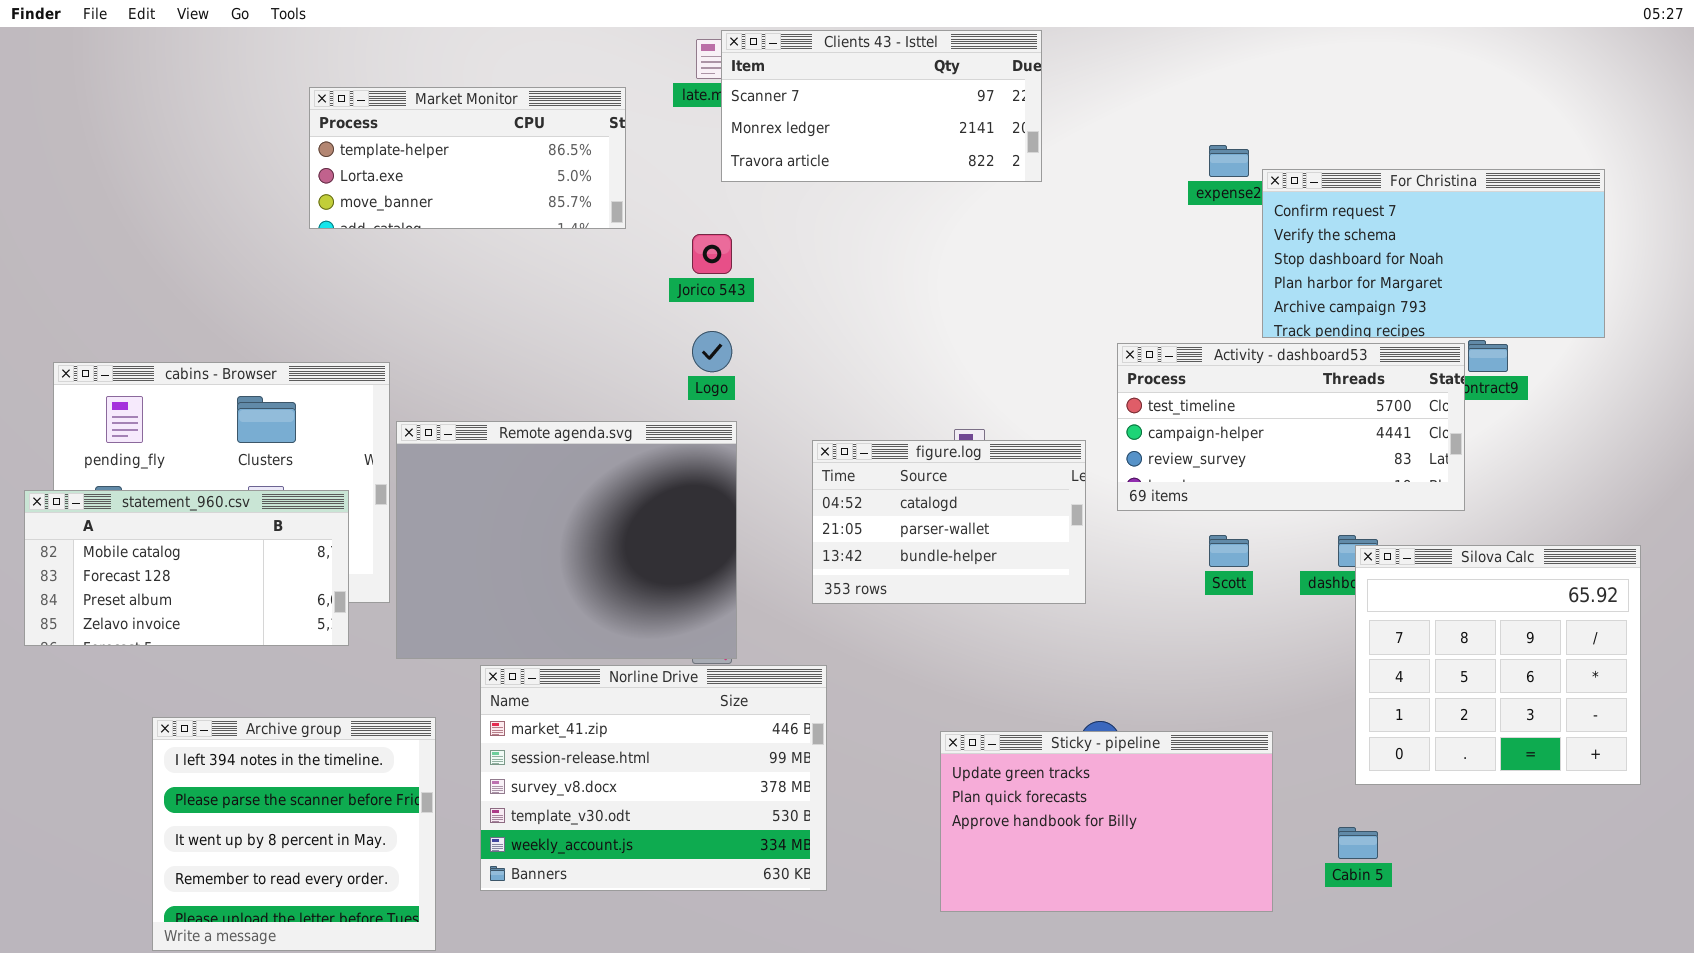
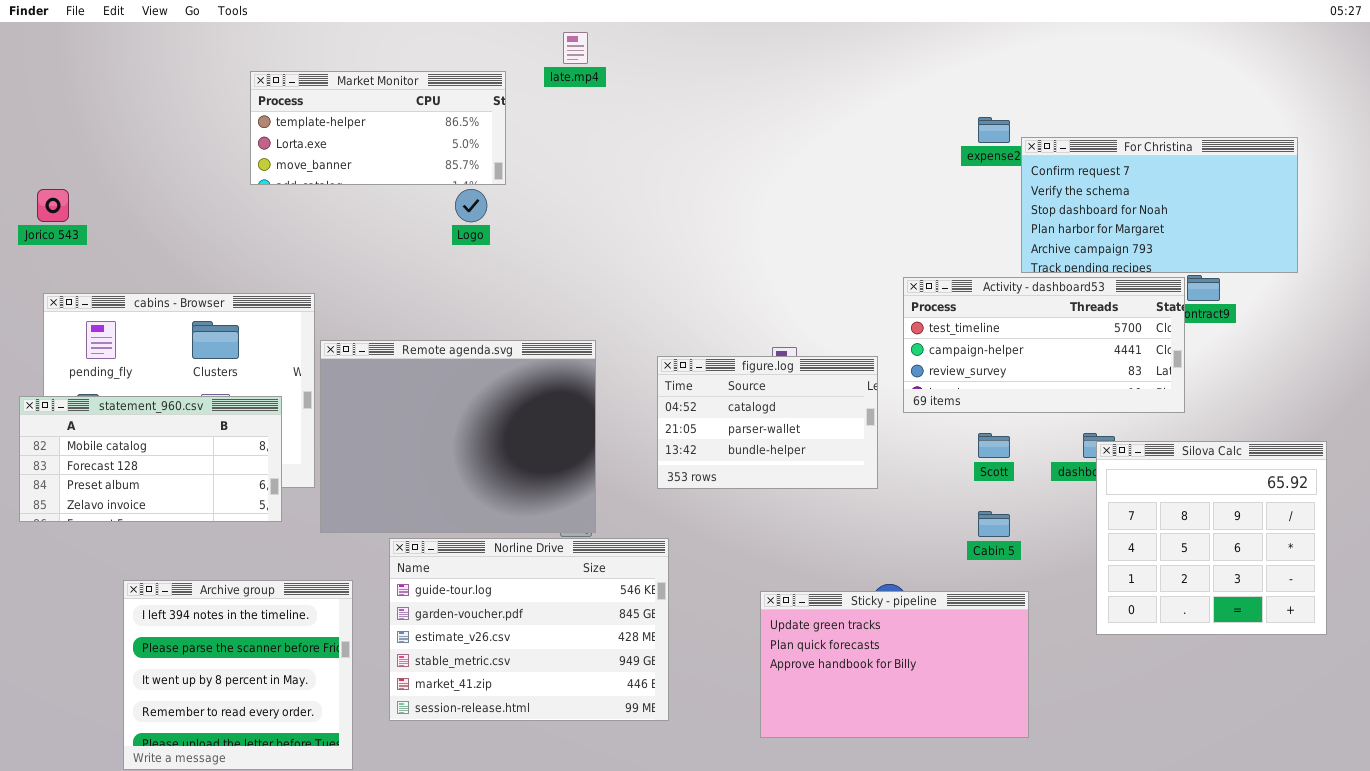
Clients 43 - Isttel: [721,30,1042,182] -> none, closed
Jorico 543: [692,234,732,274] -> [37,189,69,222], moved
Logo: [692,331,732,372] -> [455,189,487,222], moved
Norline Drive: [480,665,827,891] -> [389,538,669,721], scrolled up 4 rows
Cabin 5: [1338,827,1378,859] -> [978,511,1010,537], moved

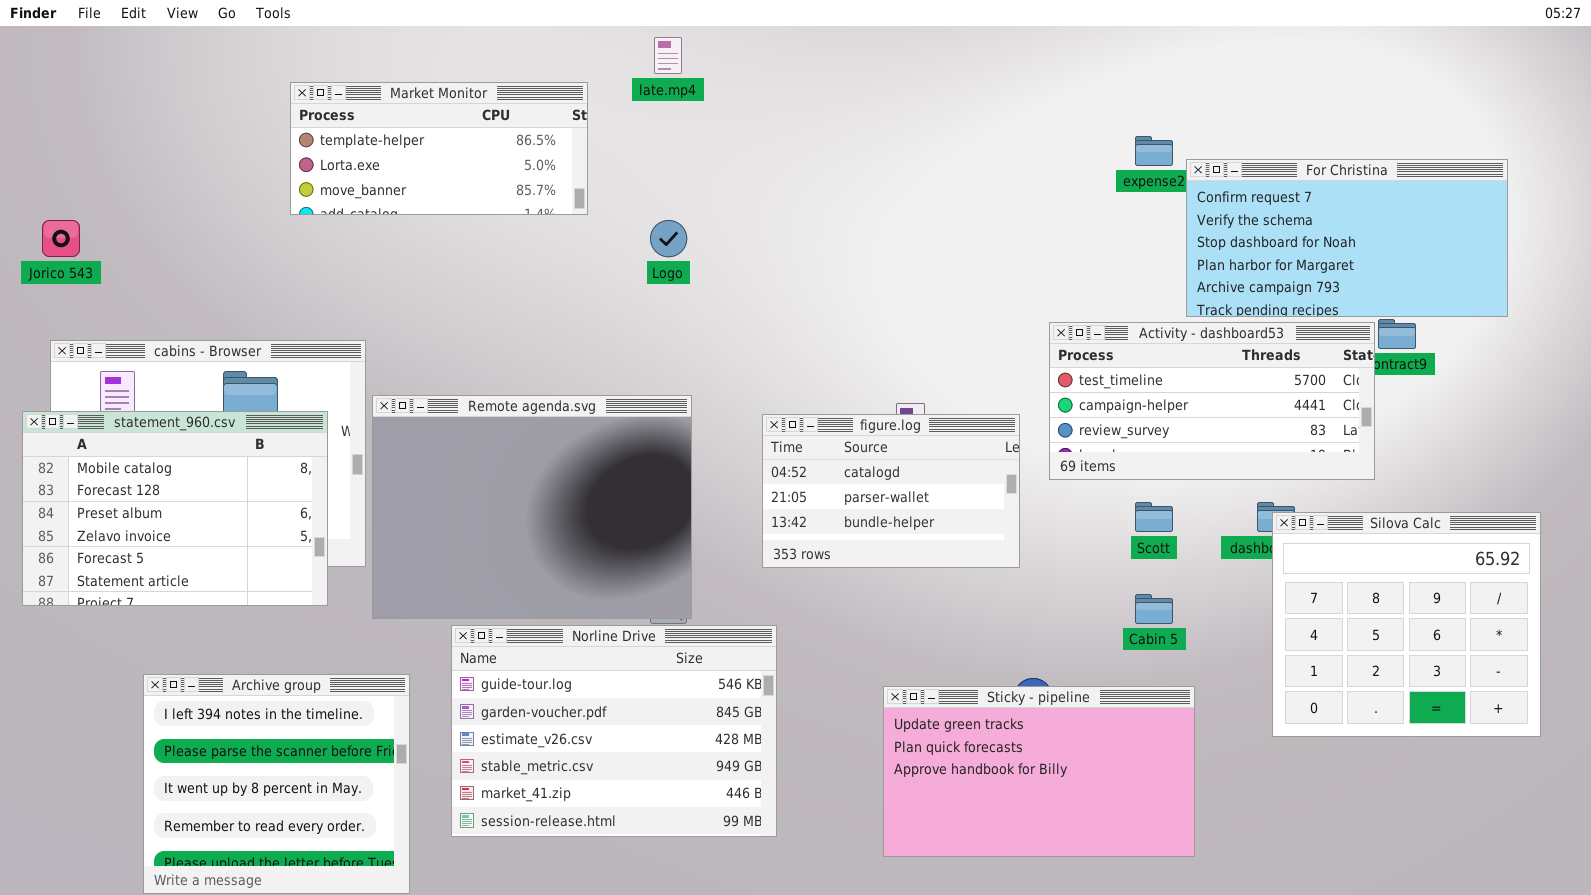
Logo: [455,189,487,222] -> [650,220,687,257], moved
statement_960.csv: [19,396,282,522] -> [22,411,328,606], resized

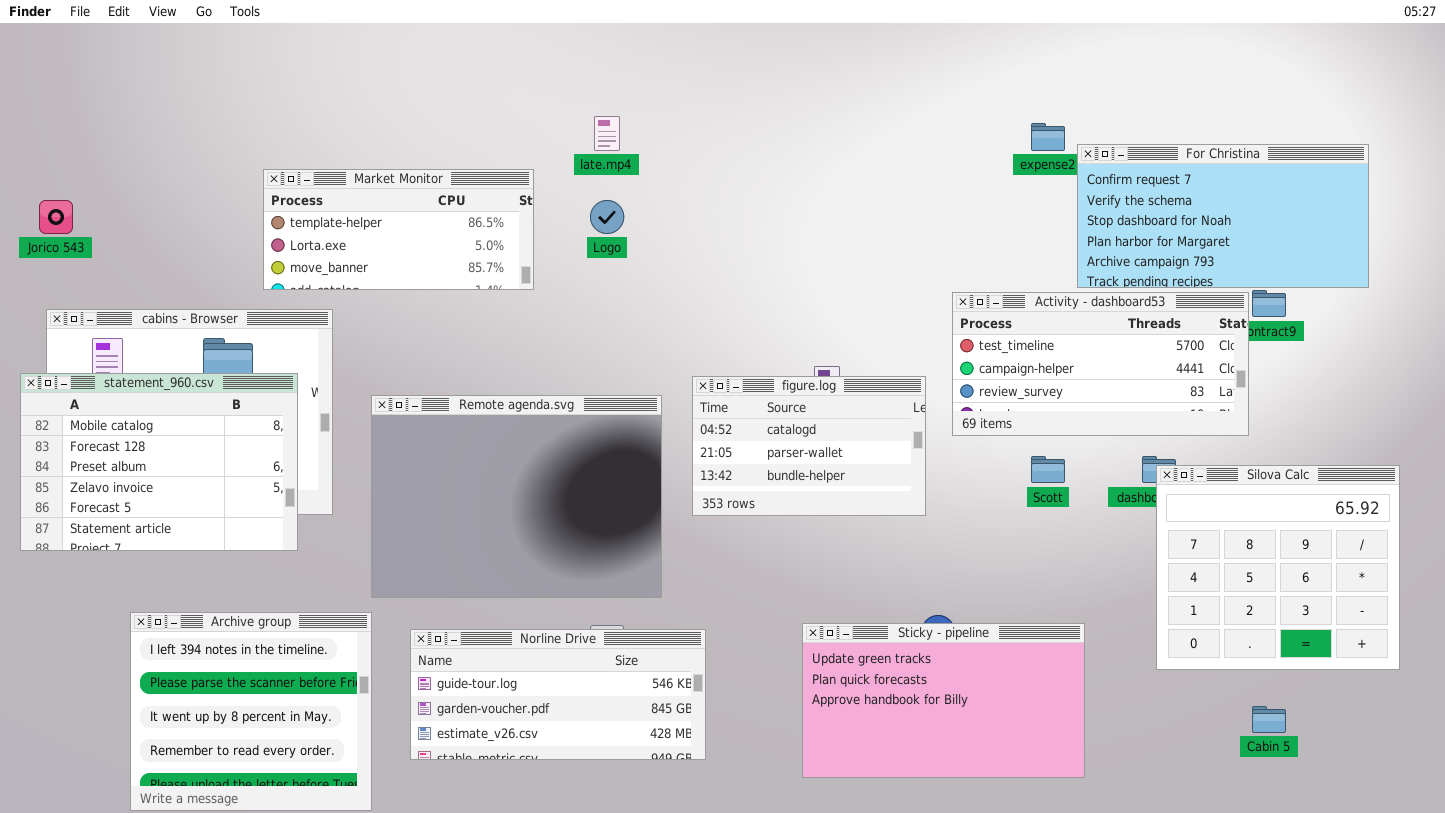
late.mp4: [654,37,682,74] -> [594,116,620,151], moved
Market Monitor: [290,82,588,215] -> [263,169,534,290], moved
Remote agenda.svg: [372,395,692,619] -> [371,395,662,598], moved
Cabin 5: [1135,594,1173,624] -> [1252,706,1286,733], moved
Norline Drive: [451,625,777,837] -> [410,629,706,760], resized

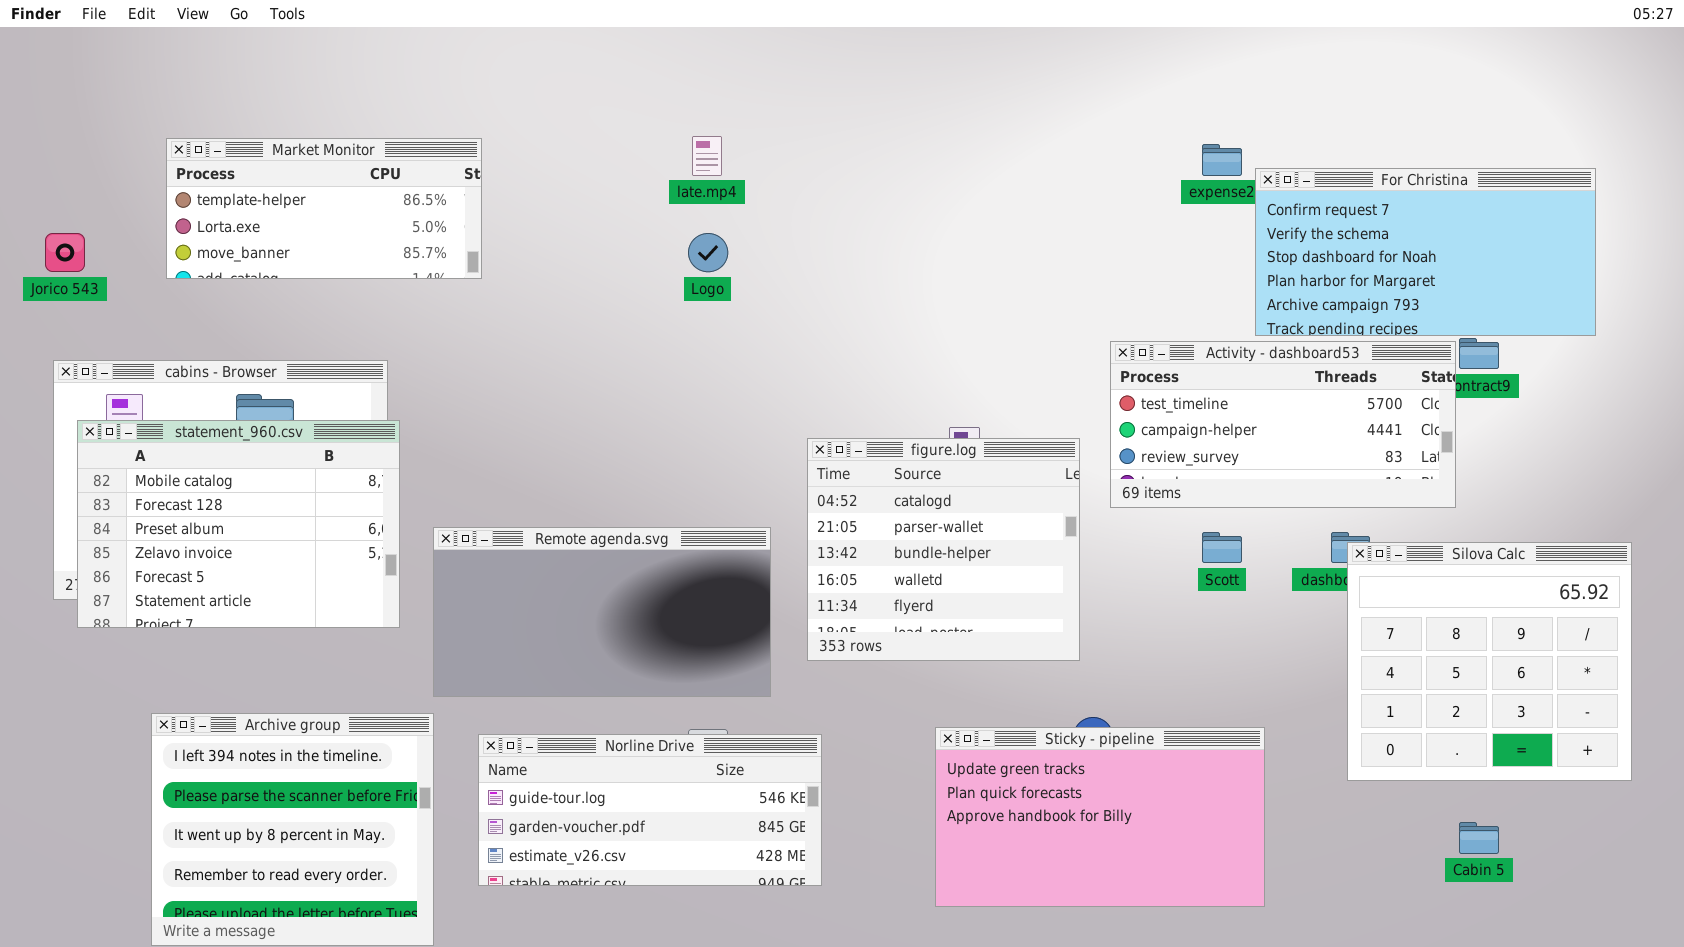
Market Monitor: [263,169,534,290] -> [166,138,482,279], moved
statement_960.csv: [20,373,298,551] -> [77,420,400,628], moved
figure.log: [692,376,926,516] -> [807,438,1080,661], resized
Remote agenda.svg: [371,395,662,598] -> [433,527,771,697], resized

